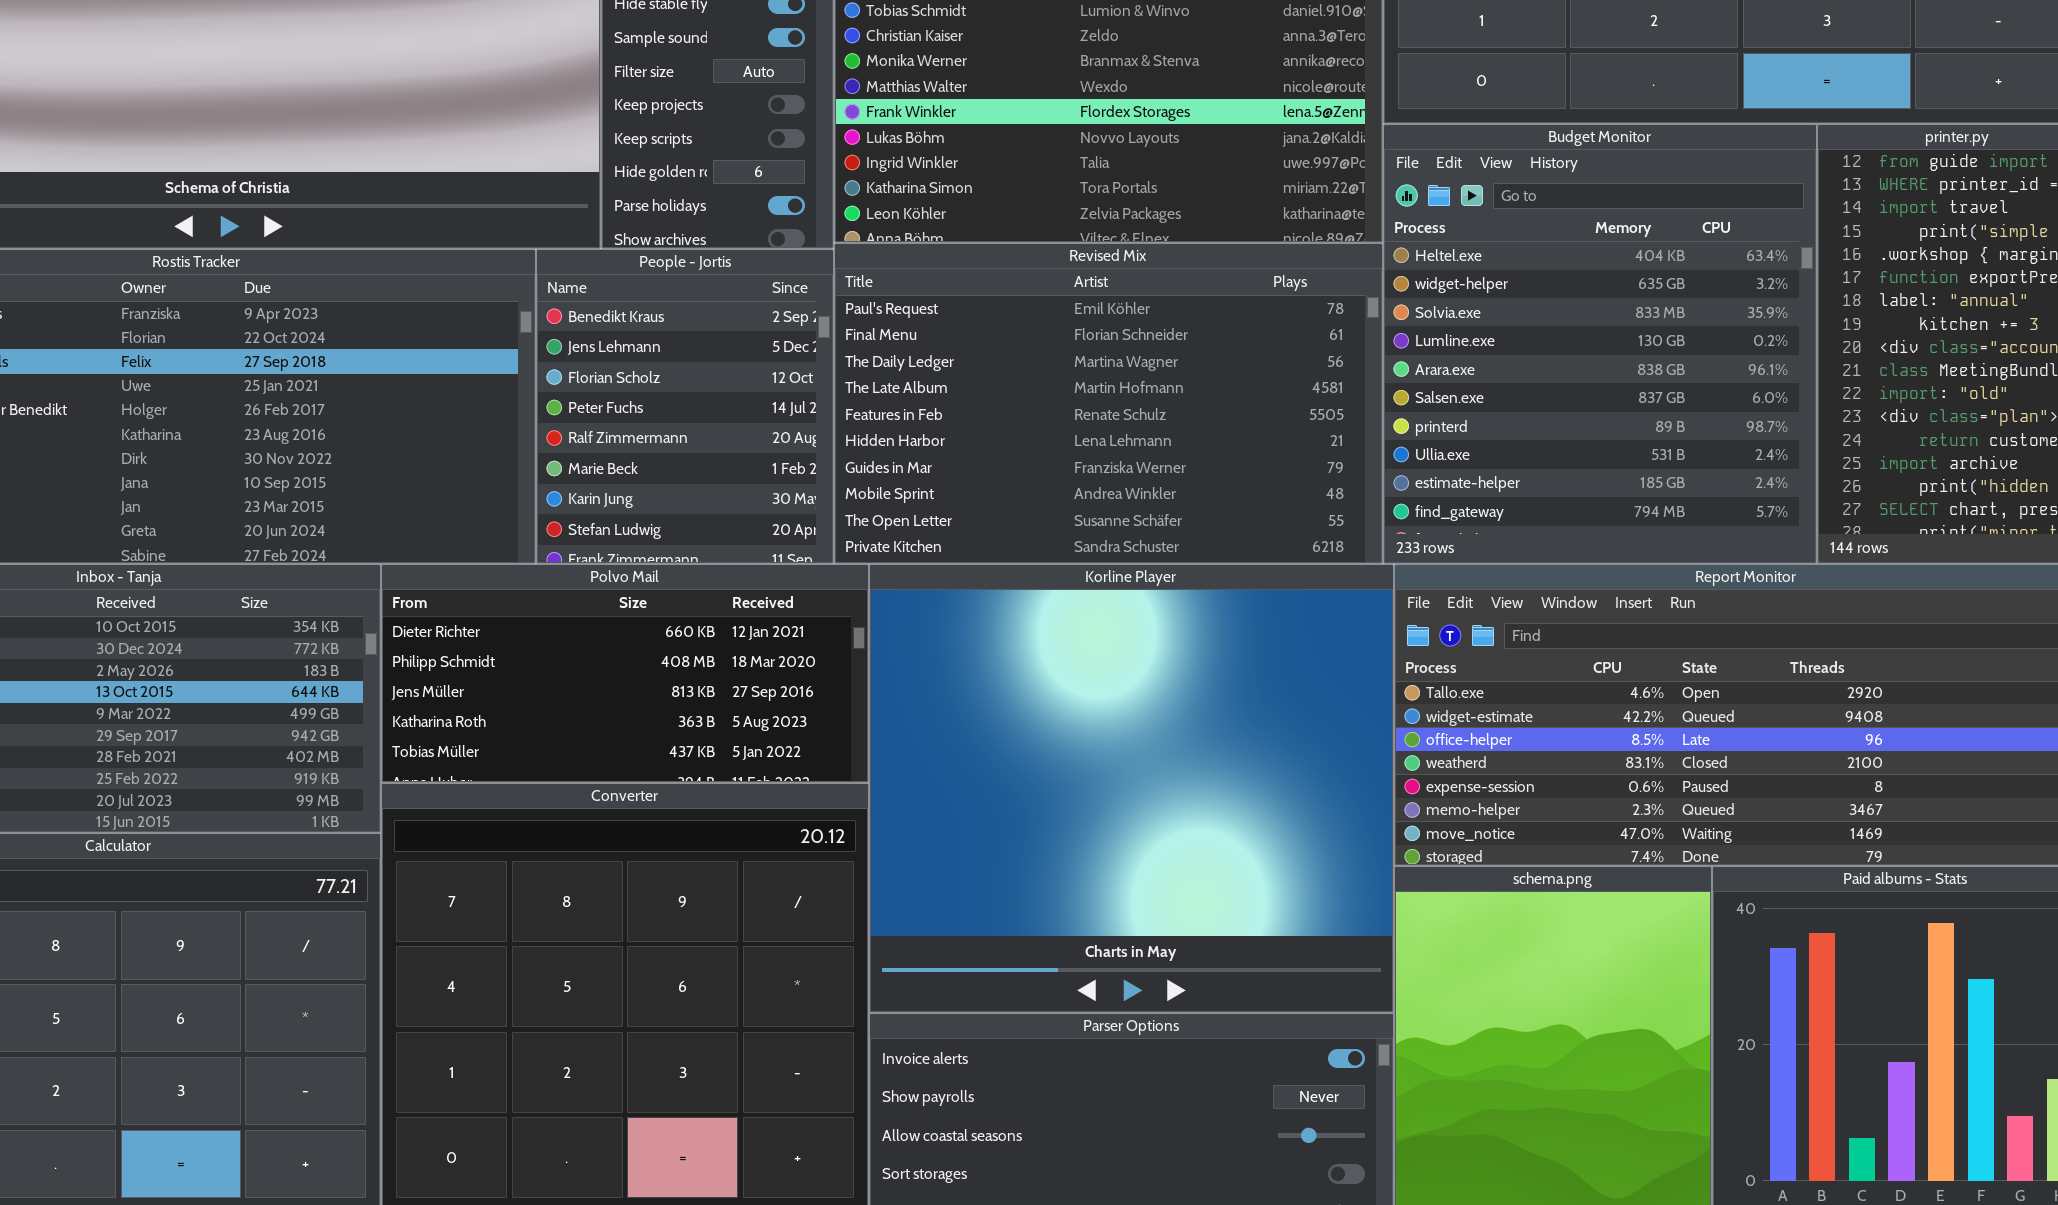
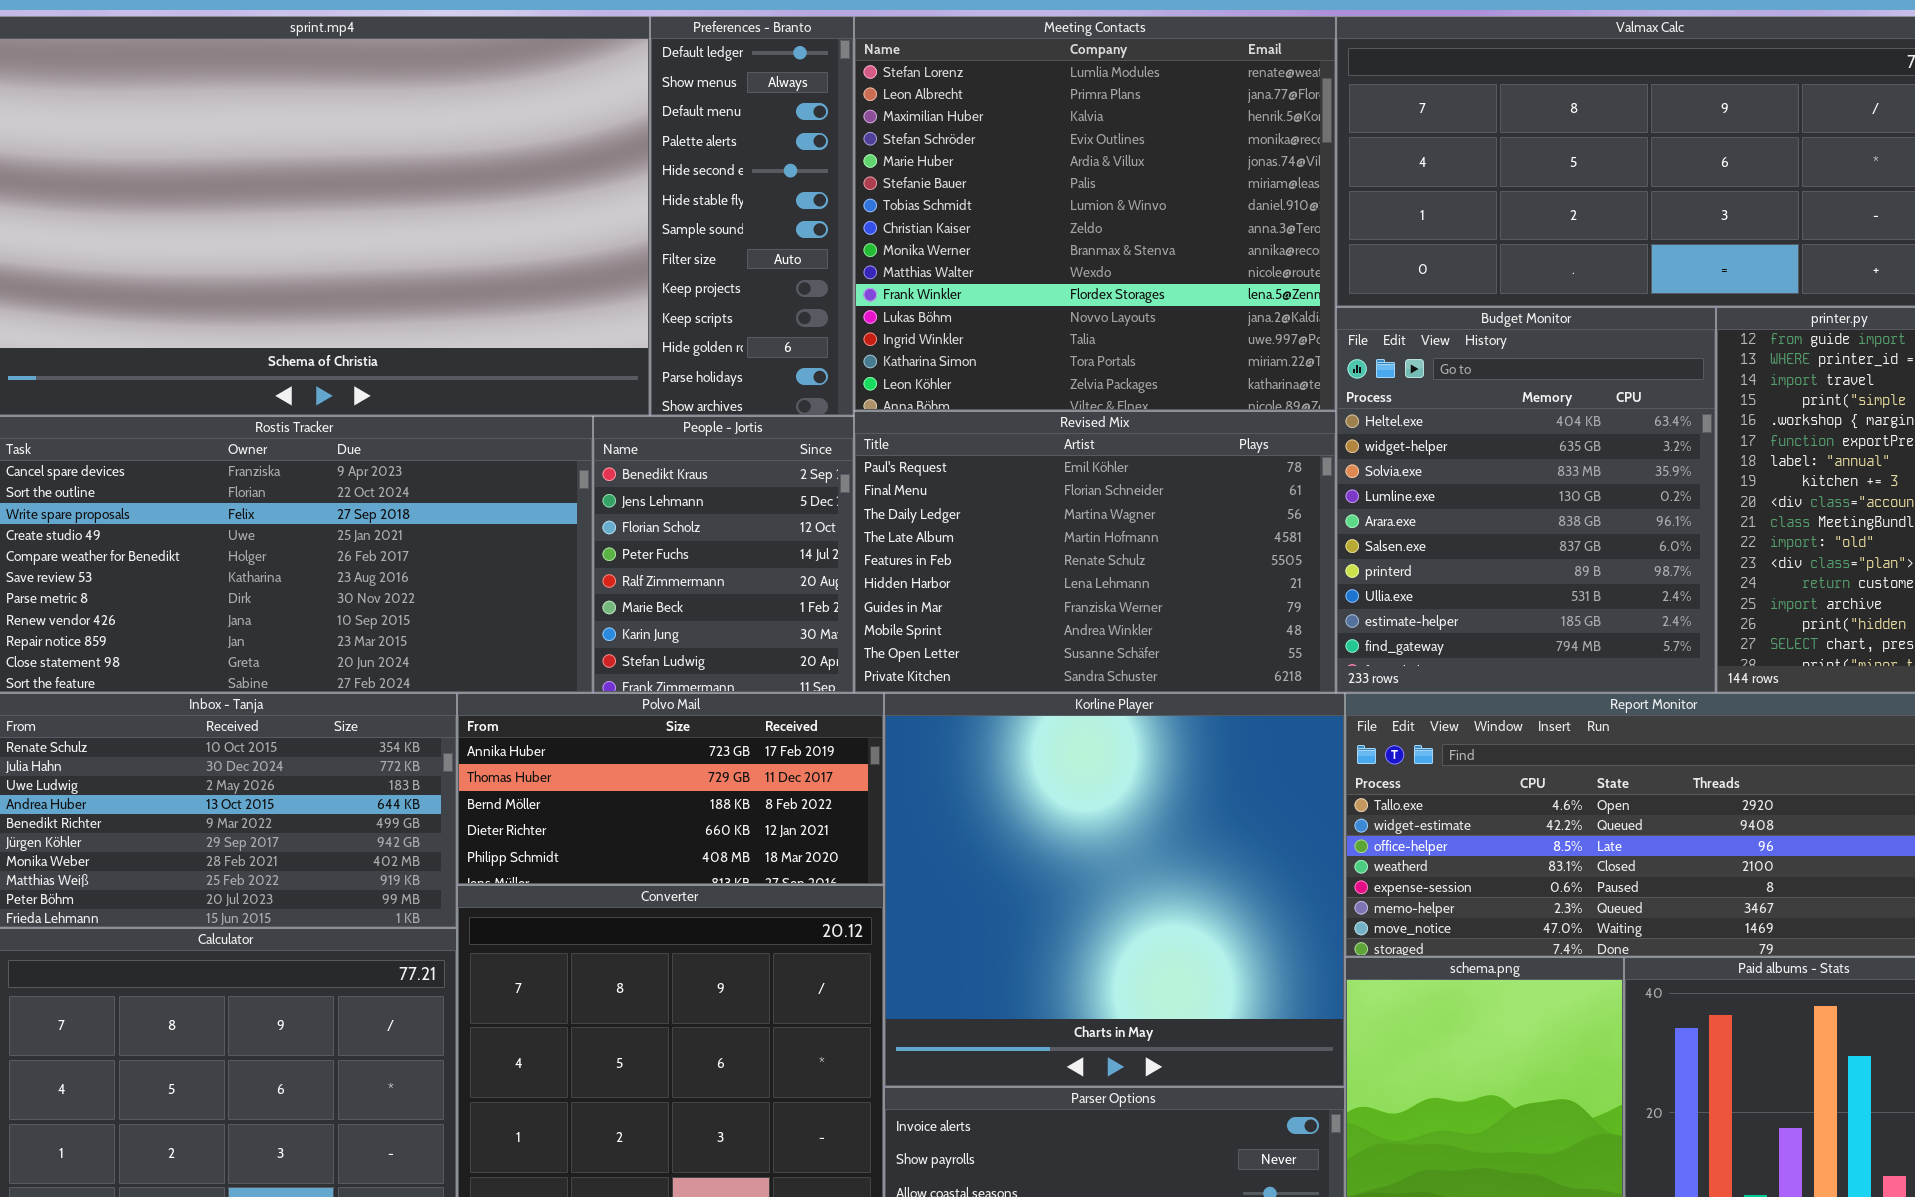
Polvo Mail: [381,564,869,783] -> [457,693,884,885], scrolled up 3 rows

